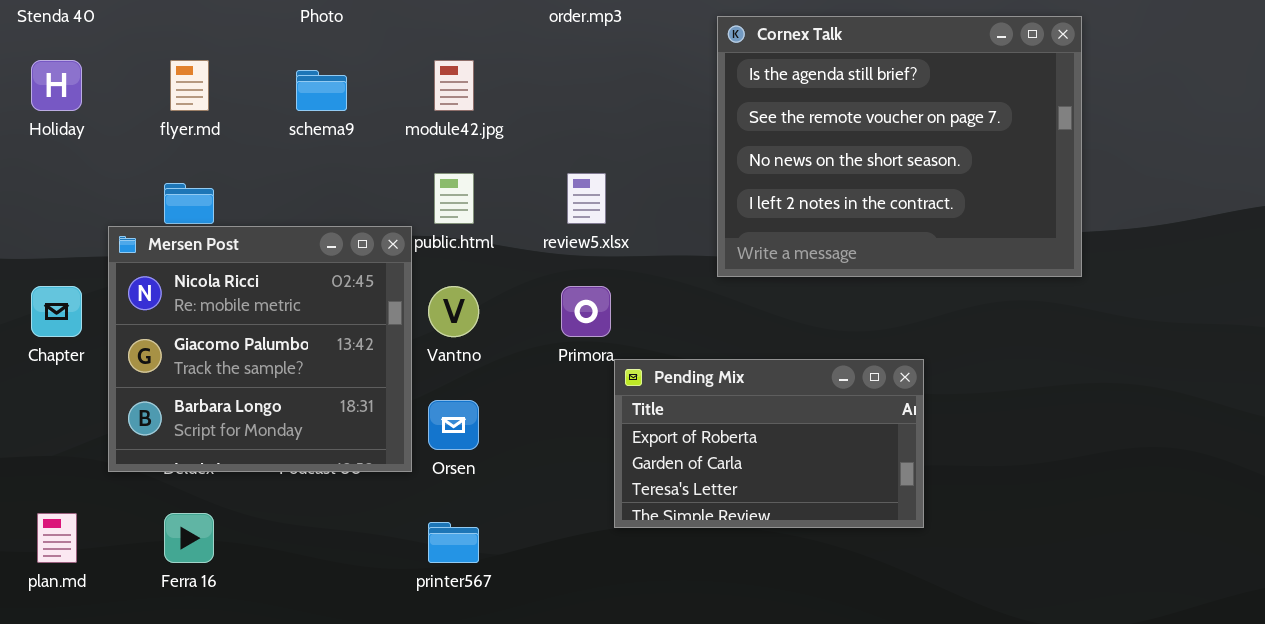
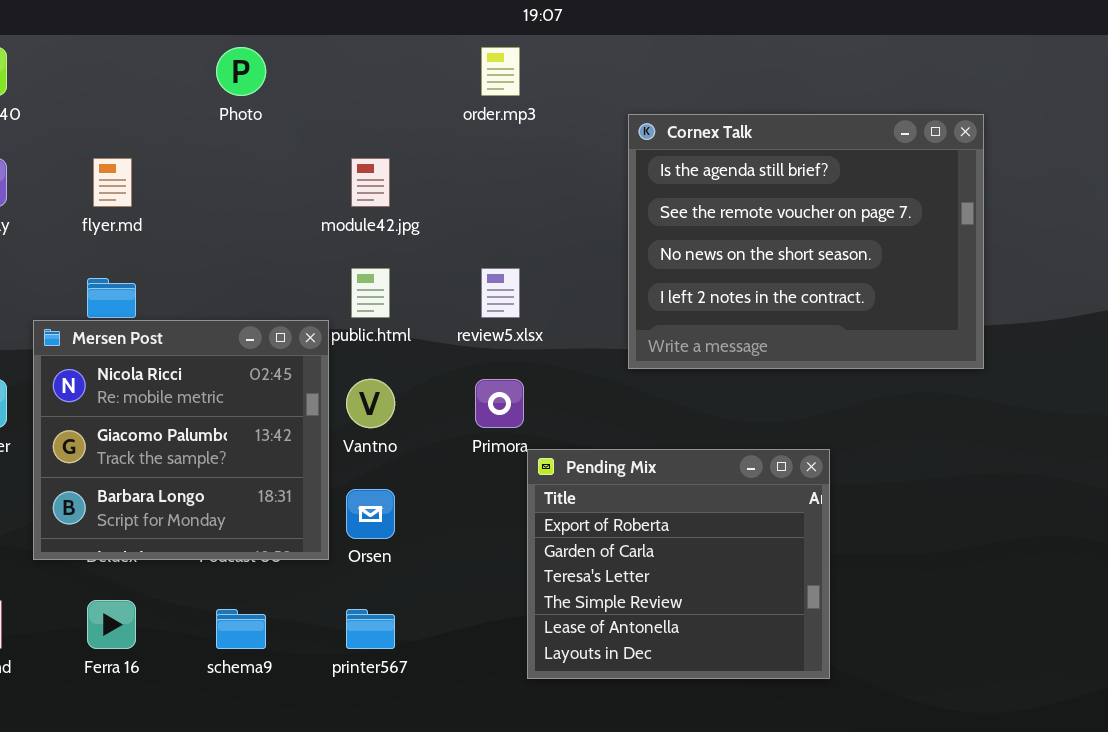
schema9: [296,70,347,111] -> [216,609,266,649], moved
Pending Mix: [614,359,924,528] -> [527,449,830,679], resized

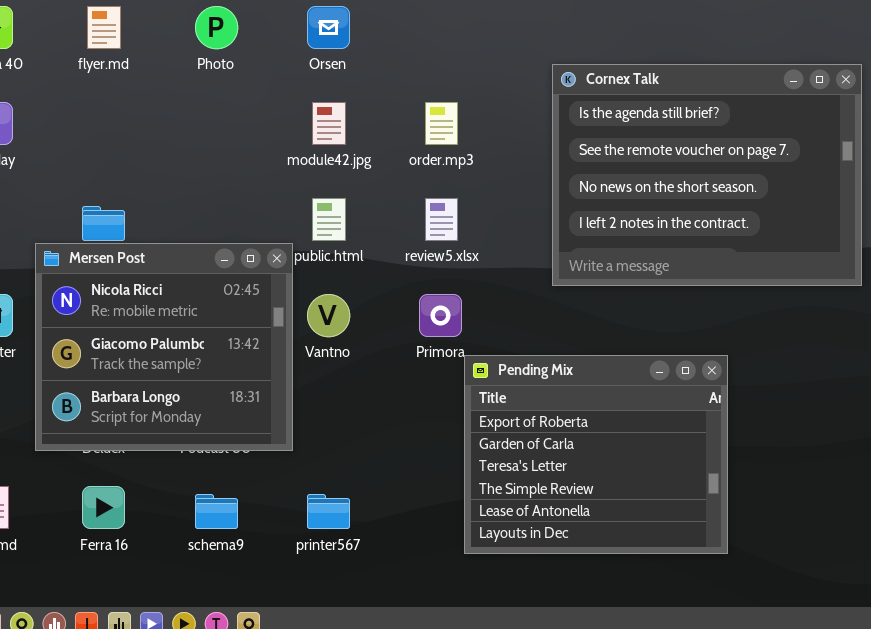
order.mp3: [481,47,520,96] -> [425,102,458,145], moved
flyer.md: [93,158,132,207] -> [87,6,121,49], moved
Orsen: [346,489,395,539] -> [307,6,350,49], moved

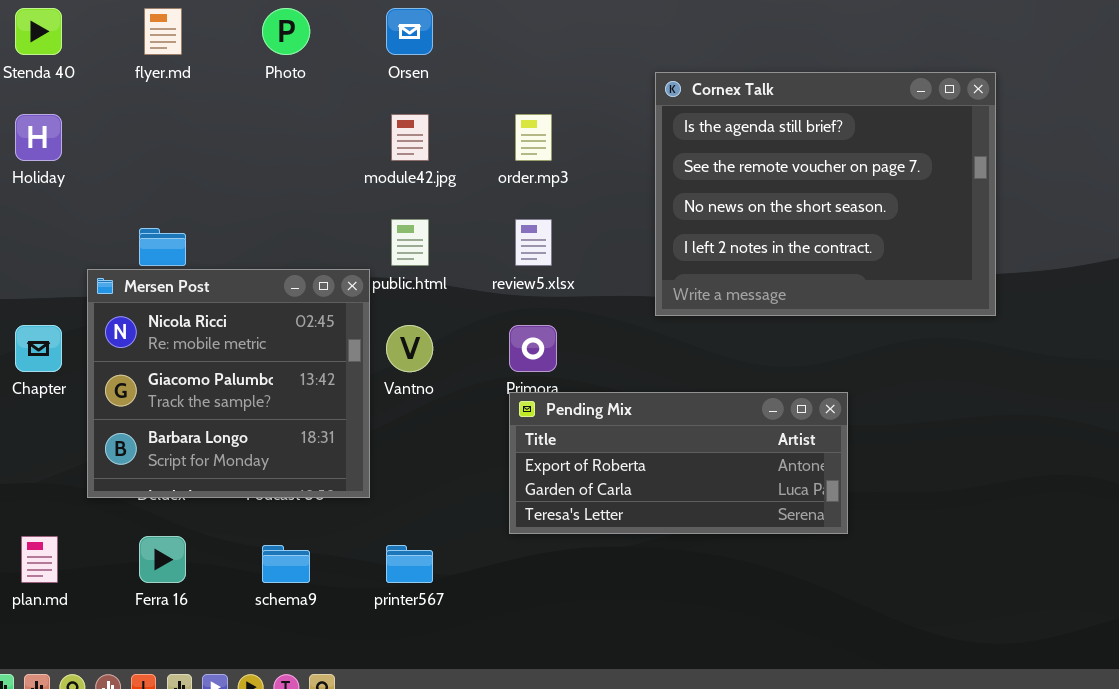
Pending Mix: [464,355,728,554] -> [509,392,848,534], resized

